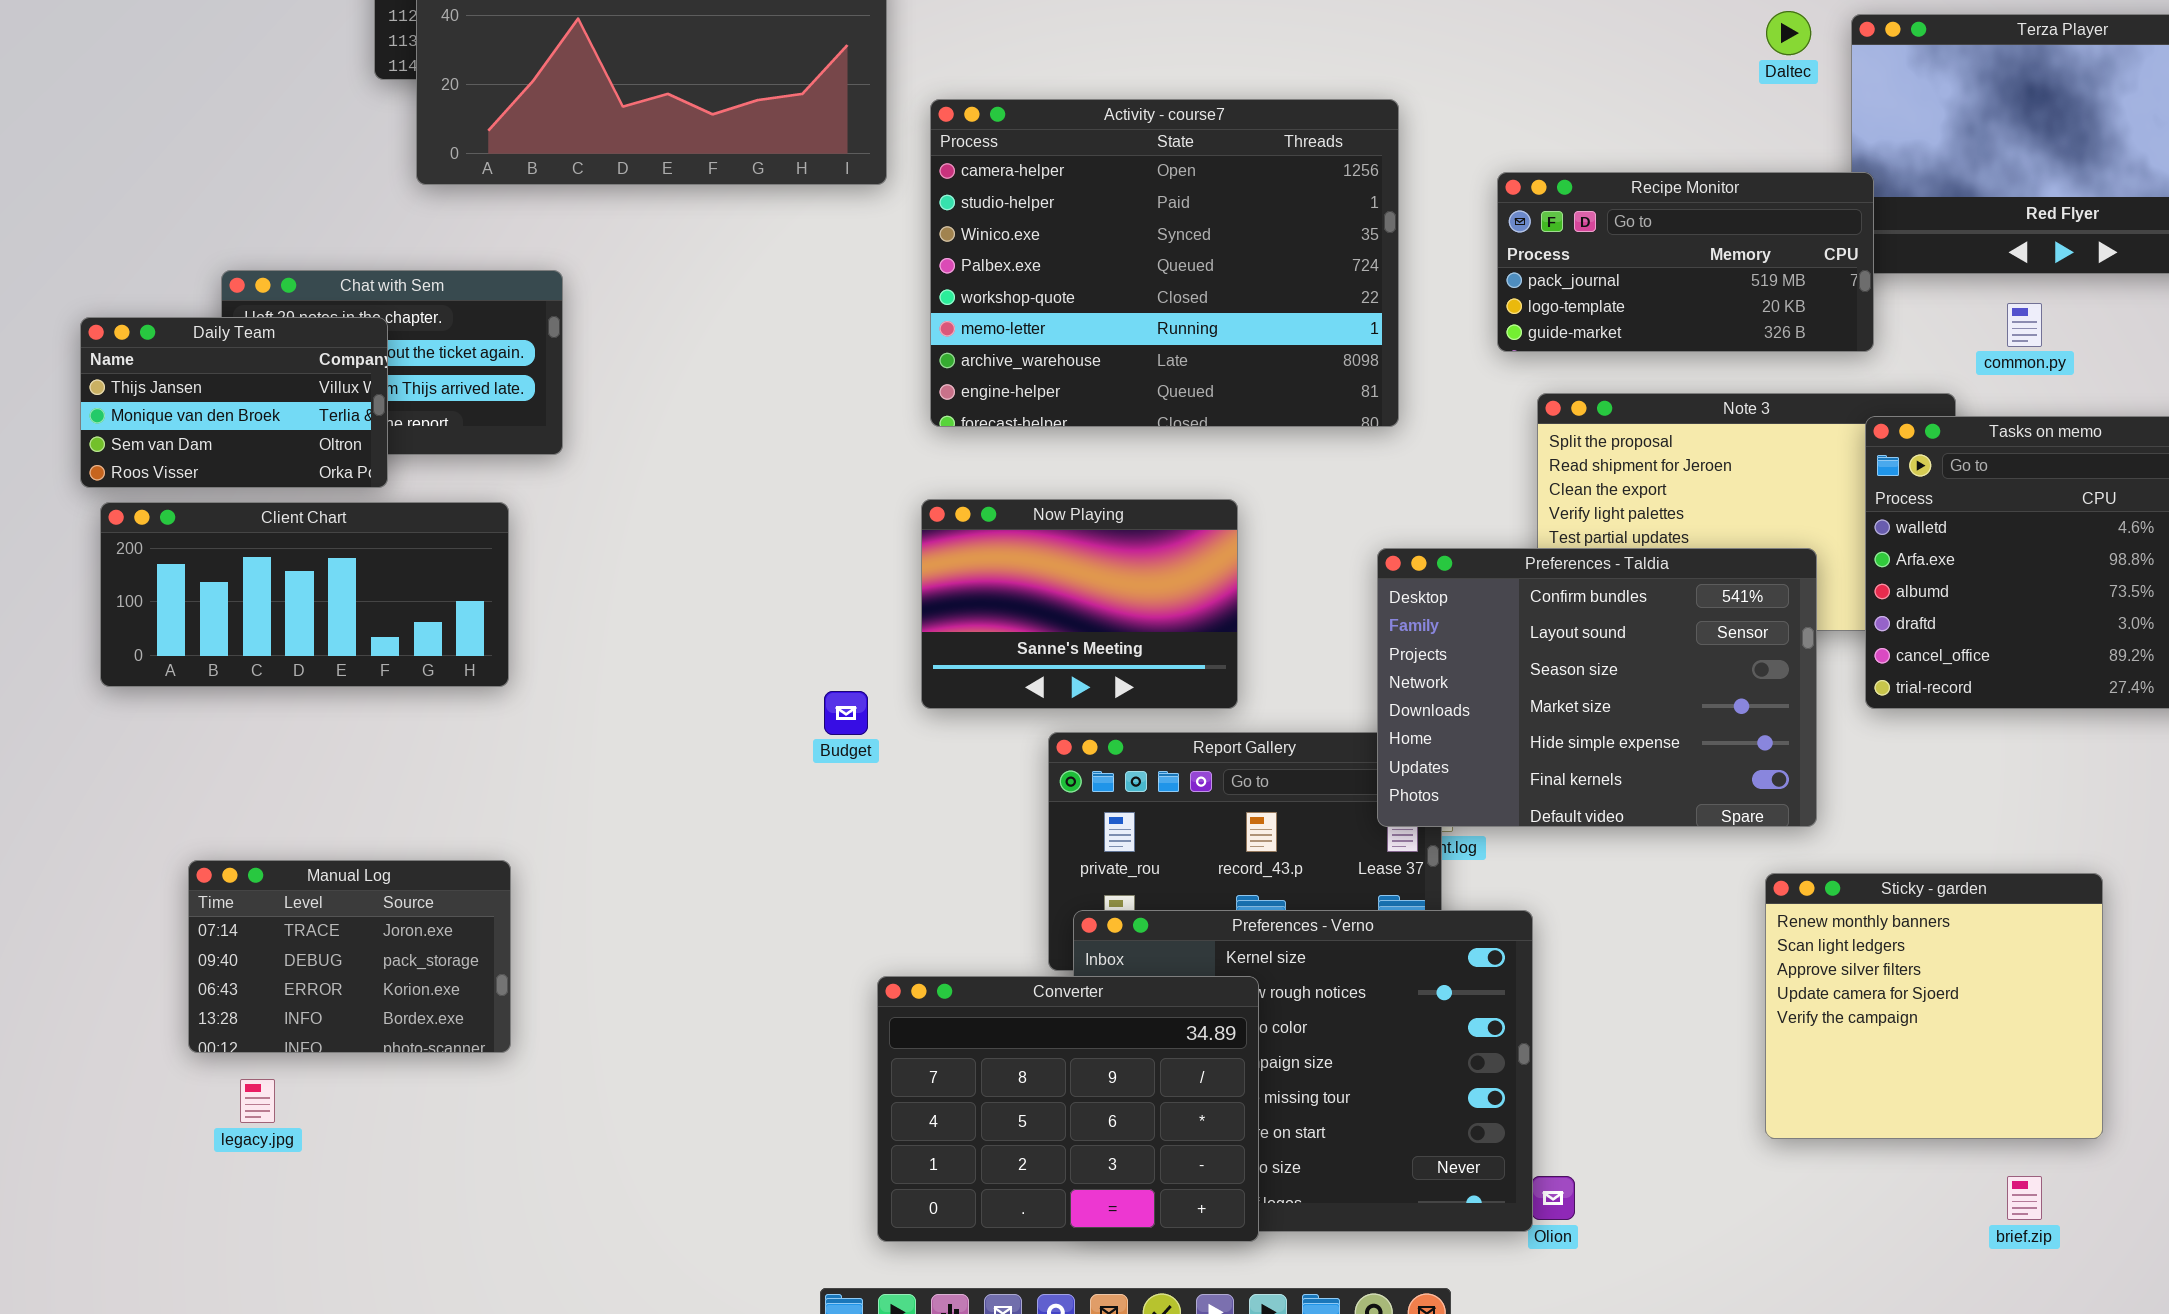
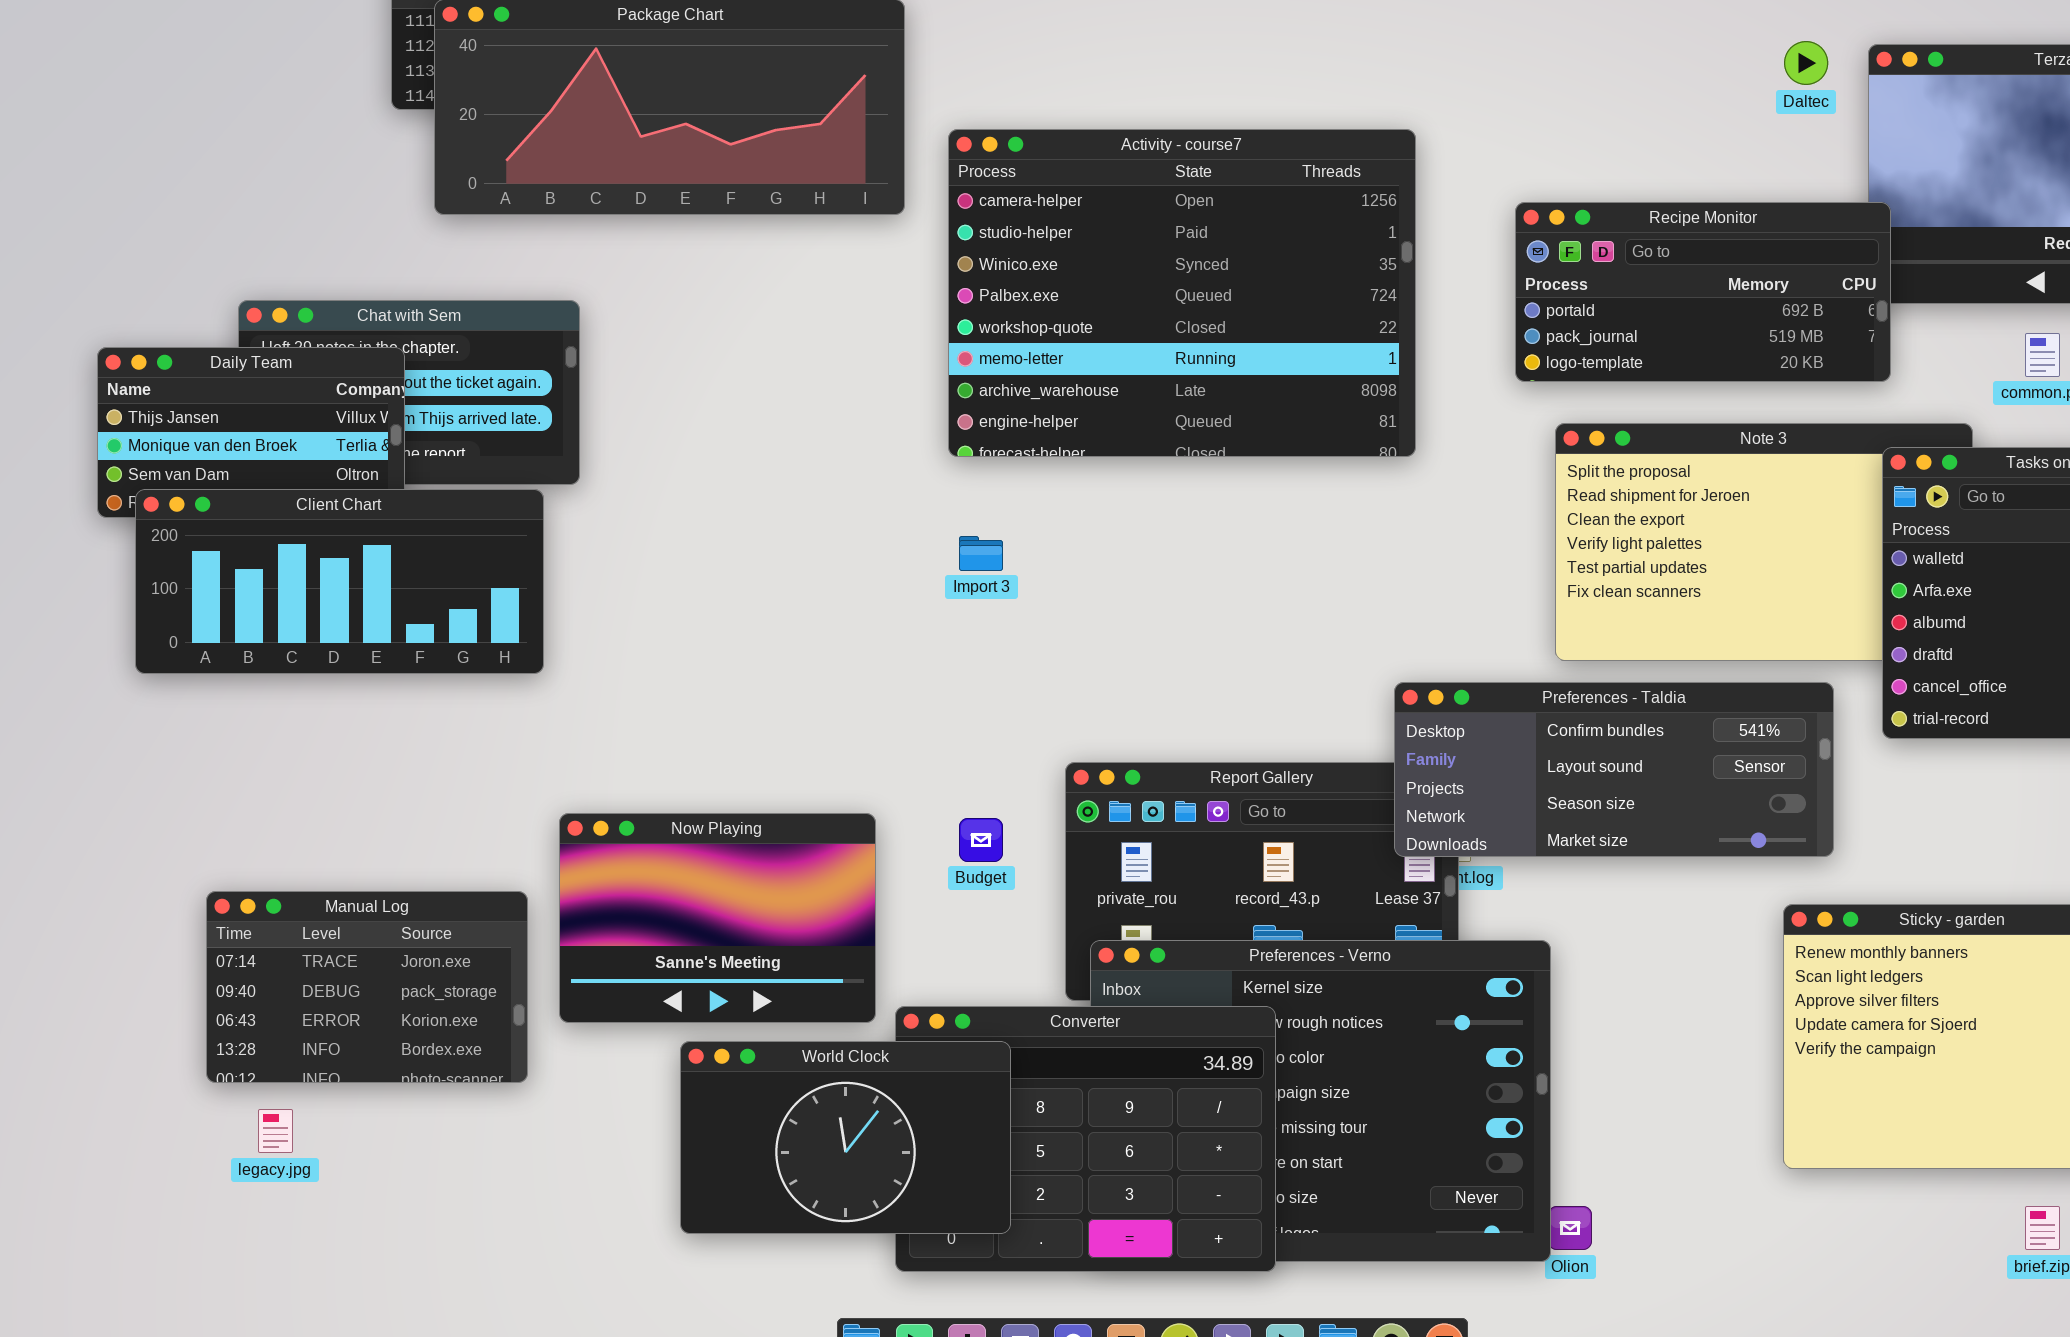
Recipe Monitor: [1497,172,1874,352] -> [1515,202,1891,382], scrolled up 1 row
Now Playing: [921,499,1238,709] -> [559,813,876,1023], moved
Client Chart: [100,502,509,687] -> [135,489,544,674], moved
Preferences - Taldia: [1377,548,1817,827] -> [1394,682,1834,857], resized
Budget: [824,691,868,735] -> [959,818,1003,862], moved
World Clock: none -> [680,1041,1011,1234], opened

